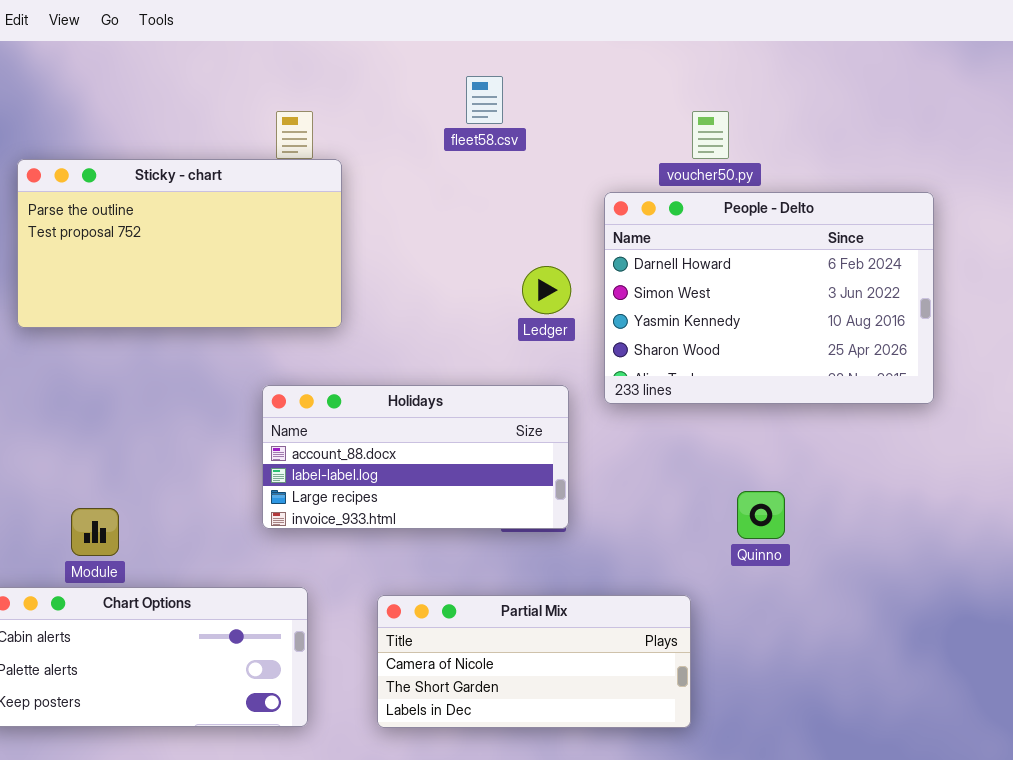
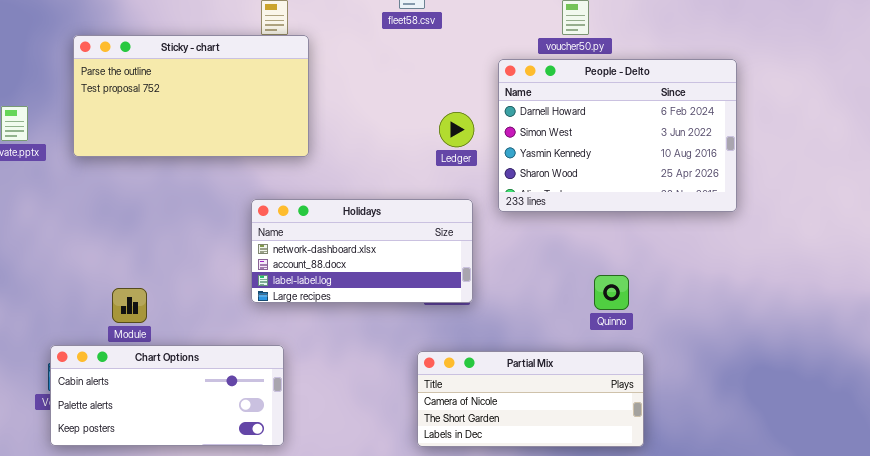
Holidays: [262,385,569,529] -> [251,199,473,303], scrolled up 1 row
Partial Mix: [377,595,691,728] -> [417,351,644,447], moved

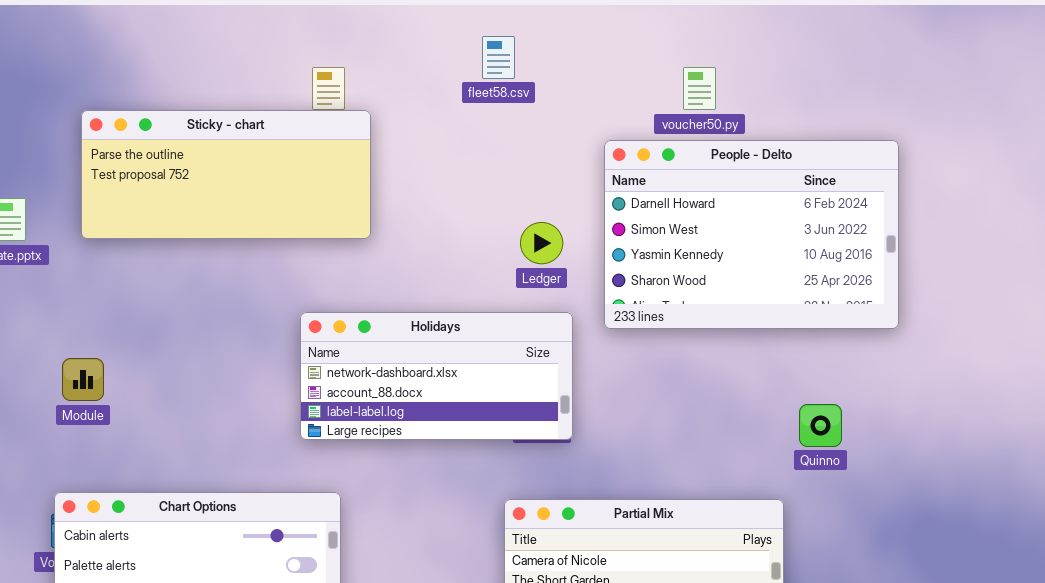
Sticky - chart: [73,35,309,157] -> [81,110,371,239], resized
Ledger: [439,112,474,147] -> [520,222,563,264], moved
Quinno: [594,275,629,310] -> [799,404,842,447], moved
Module: [112,288,147,323] -> [62,358,104,401], moved

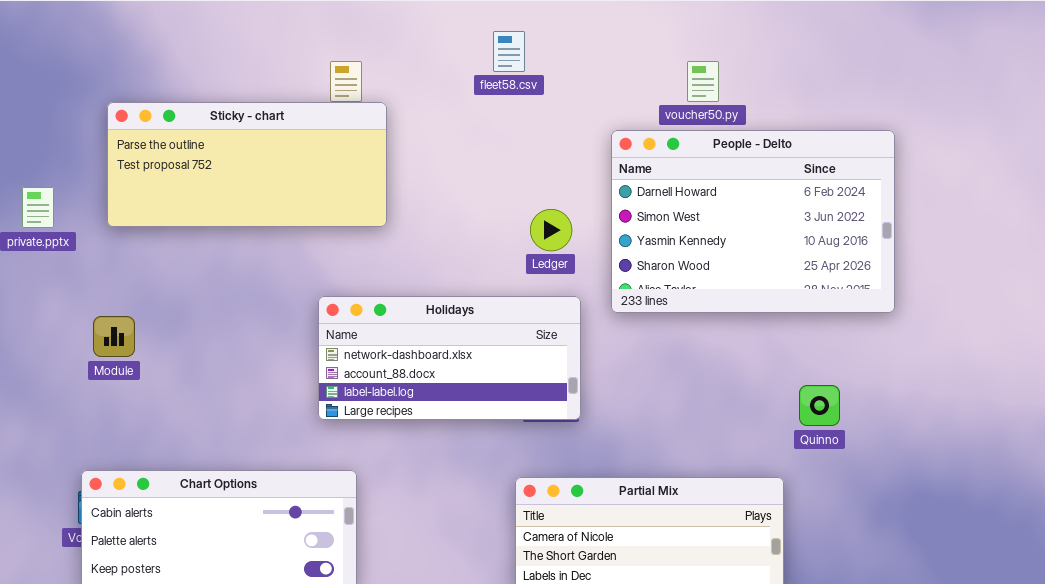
Module: [62,358,104,401] -> [93,316,135,357], moved

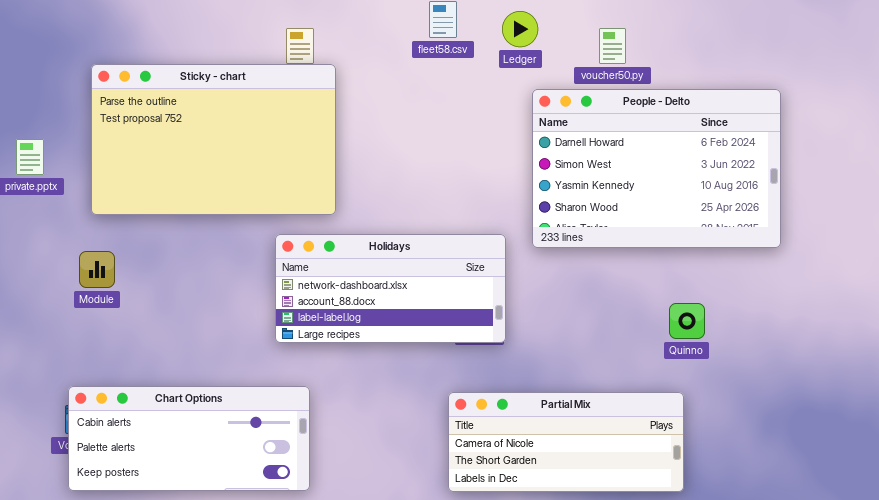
Sticky - chart: [107,102,387,227] -> [91,64,336,215], resized
Ledger: [530,209,572,251] -> [502,11,538,47], moved
Quinno: [799,385,840,426] -> [669,303,705,339], moved

